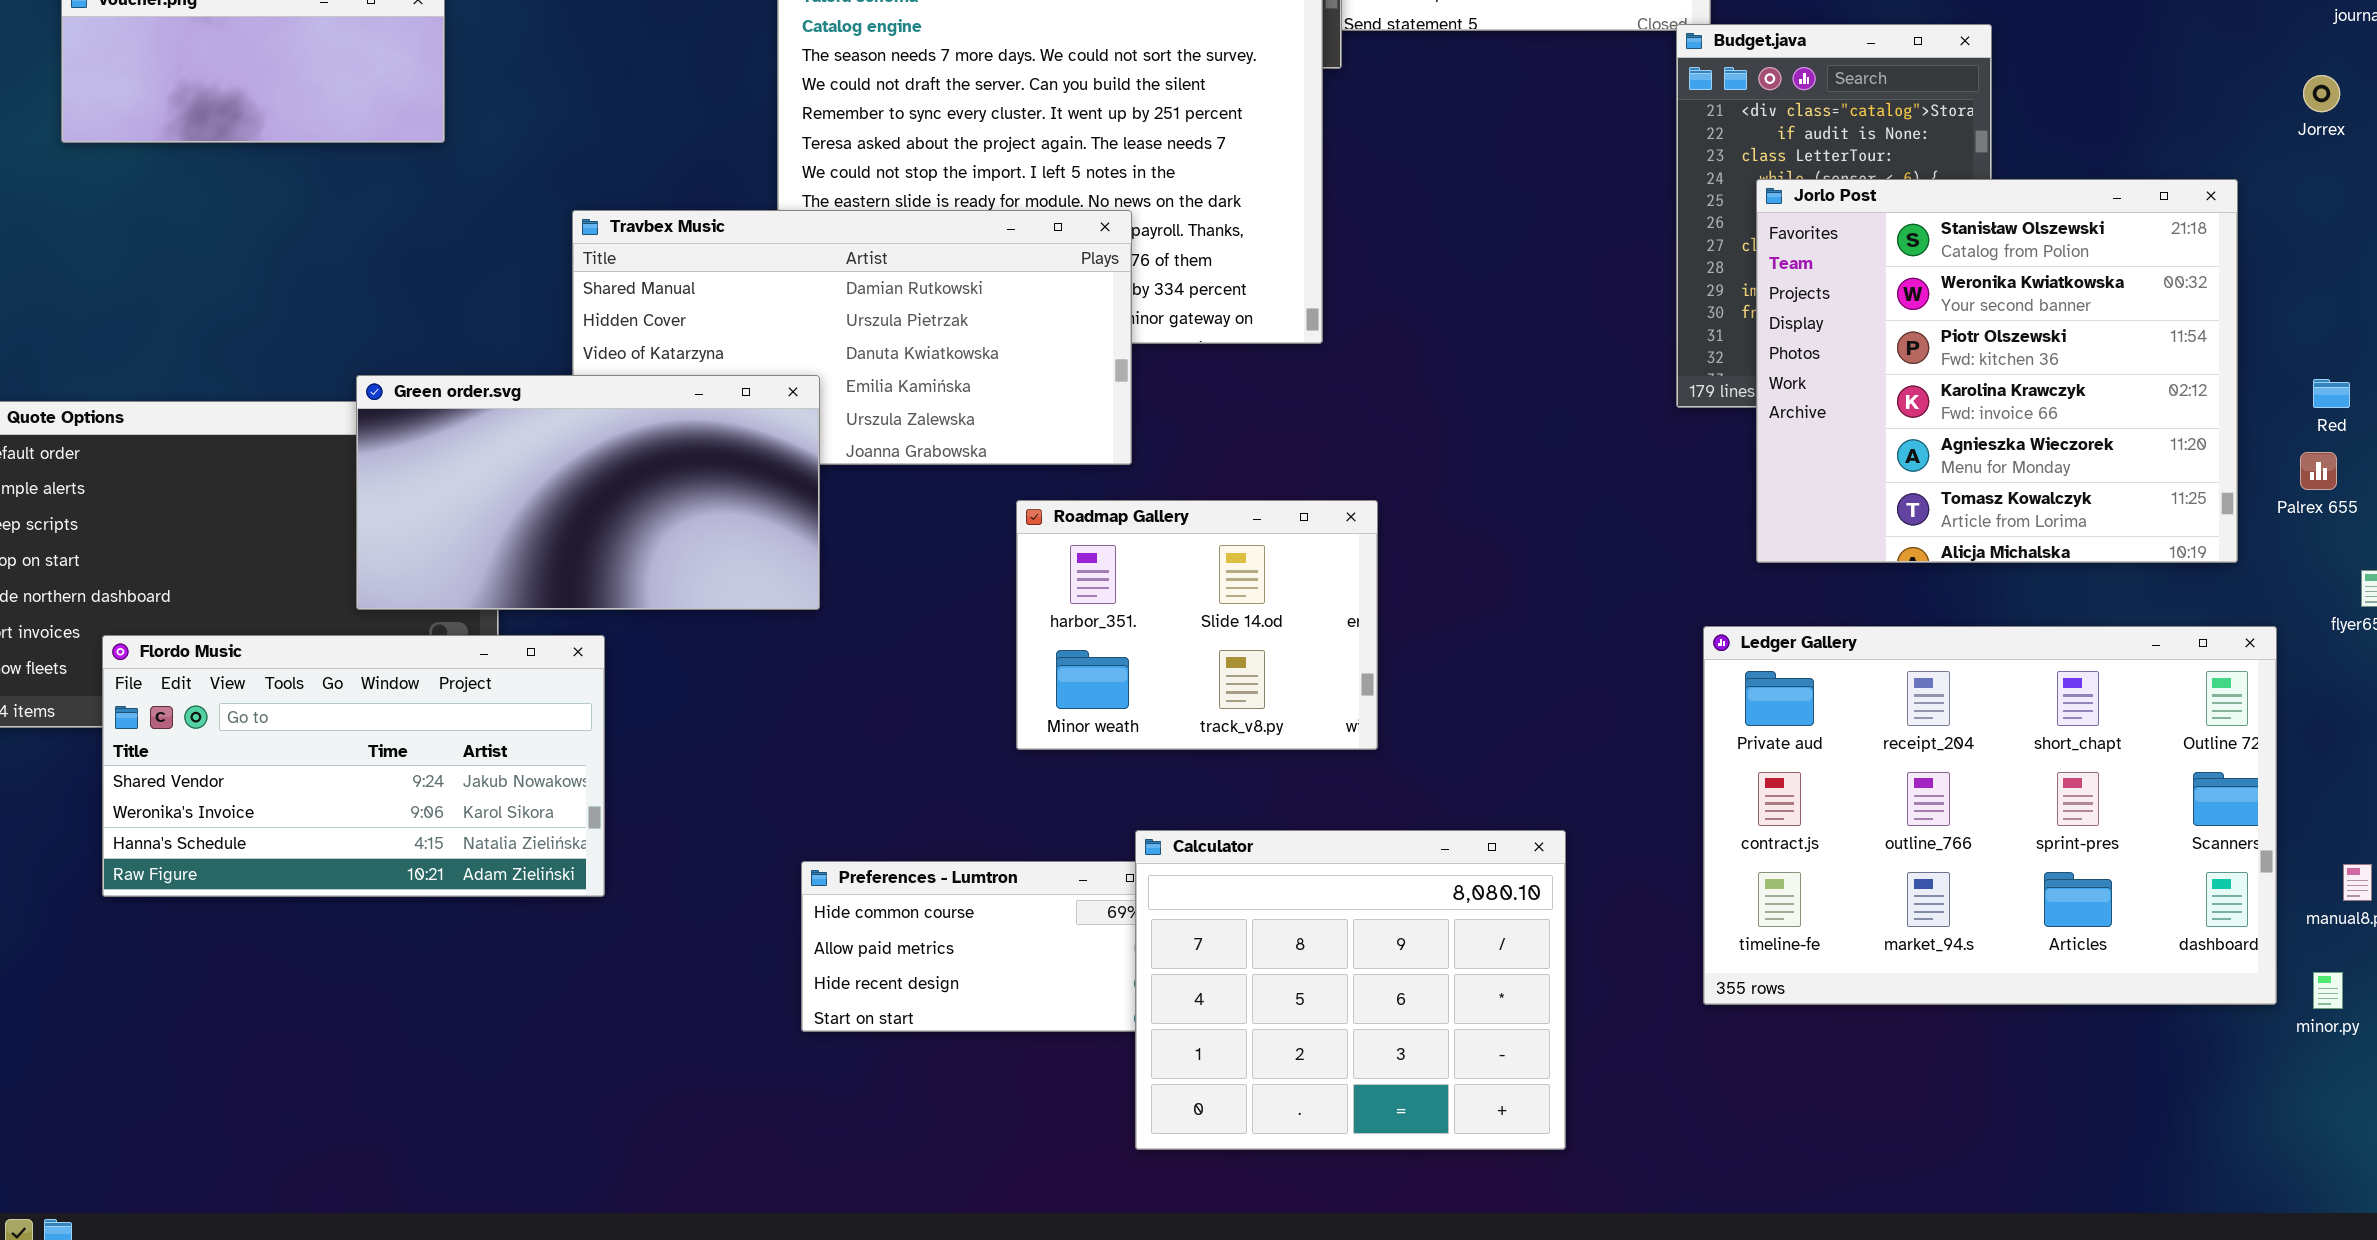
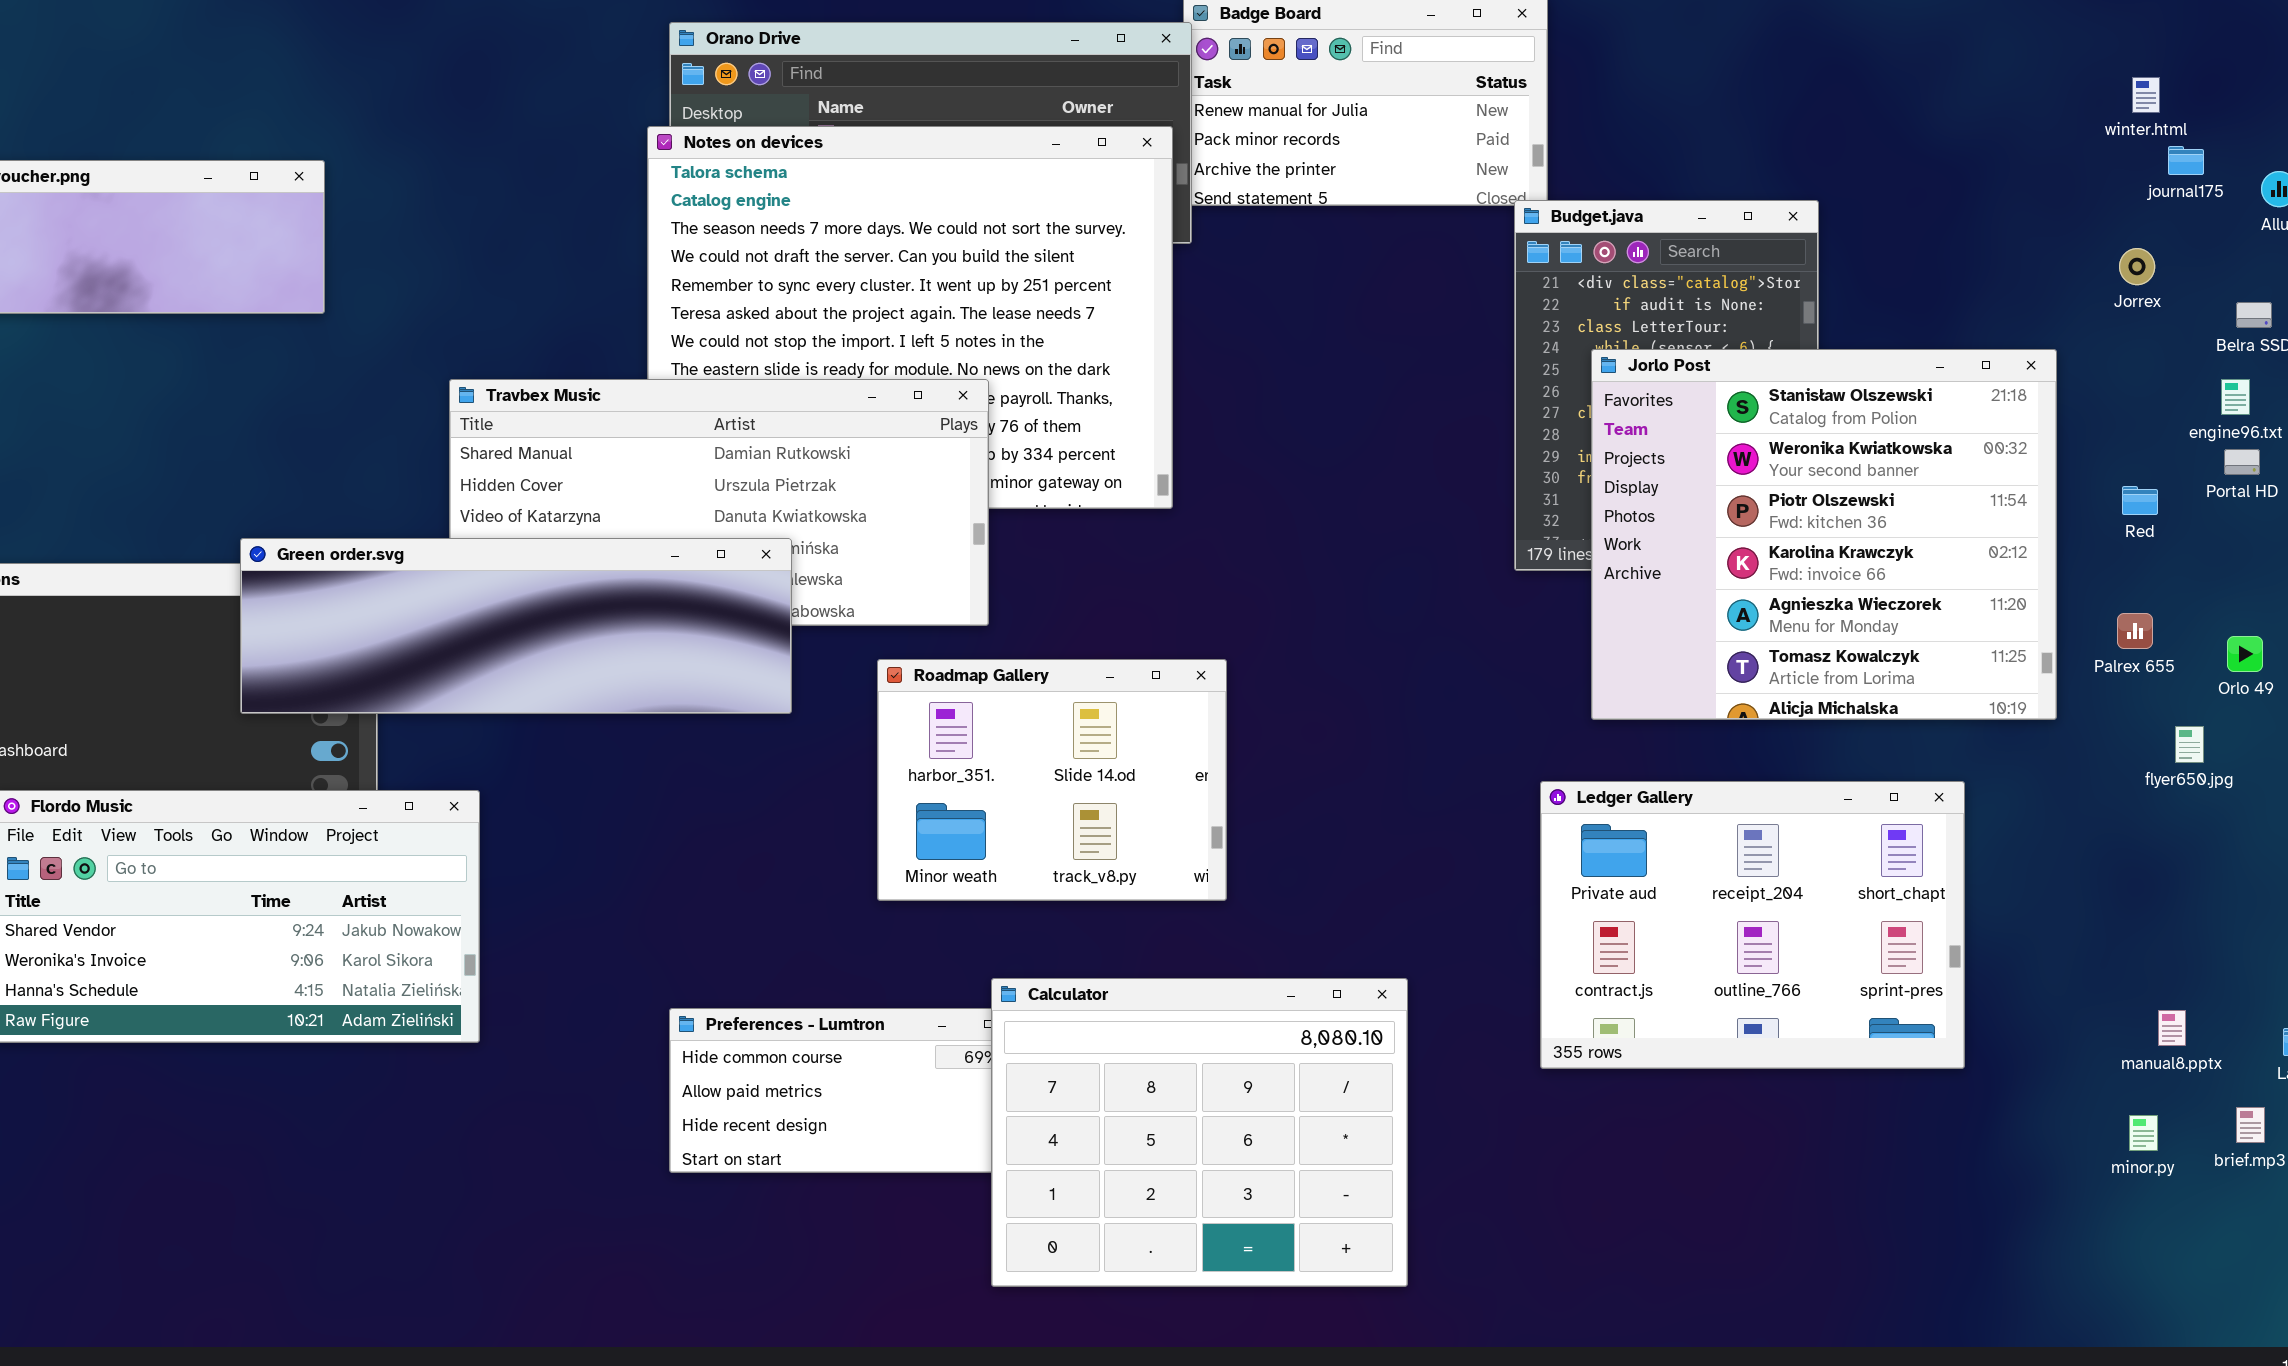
Green order.svg: [356,375,820,610] -> [240,538,792,714], resized
Red: [2313,379,2350,408] -> [2122,486,2158,515], moved
Ledger Gallery: [1703,626,2277,1005] -> [1540,781,1965,1069], resized

